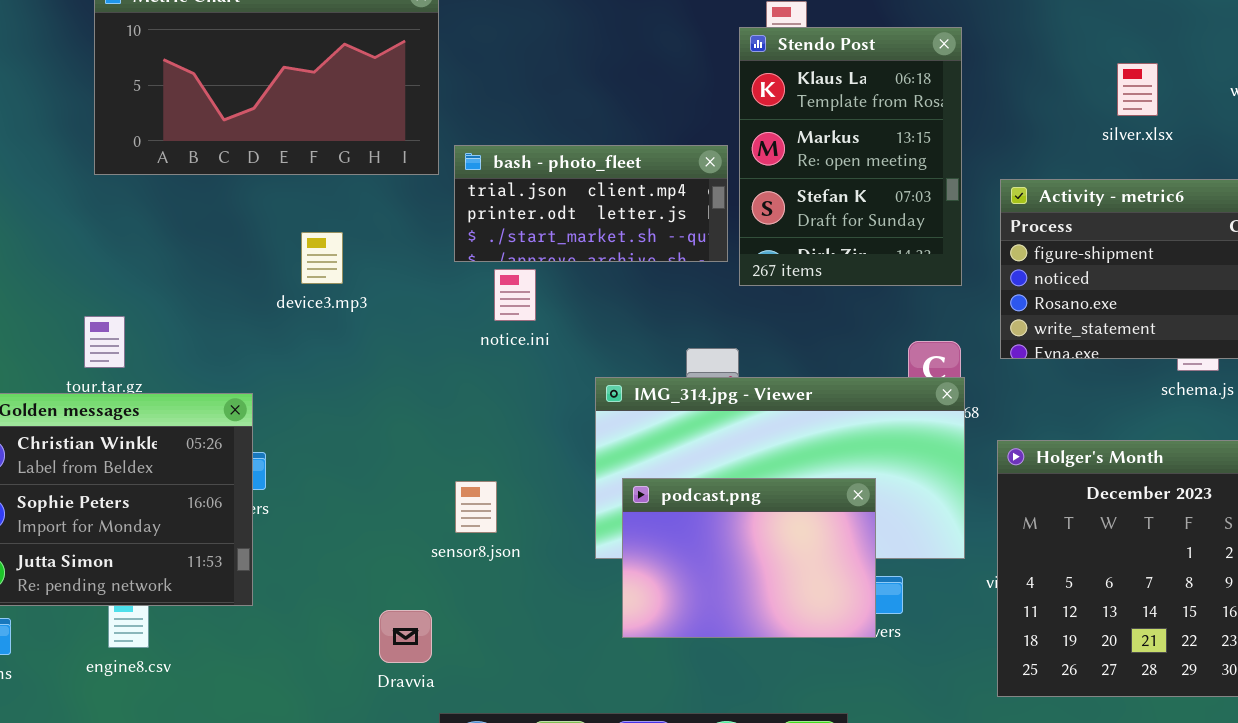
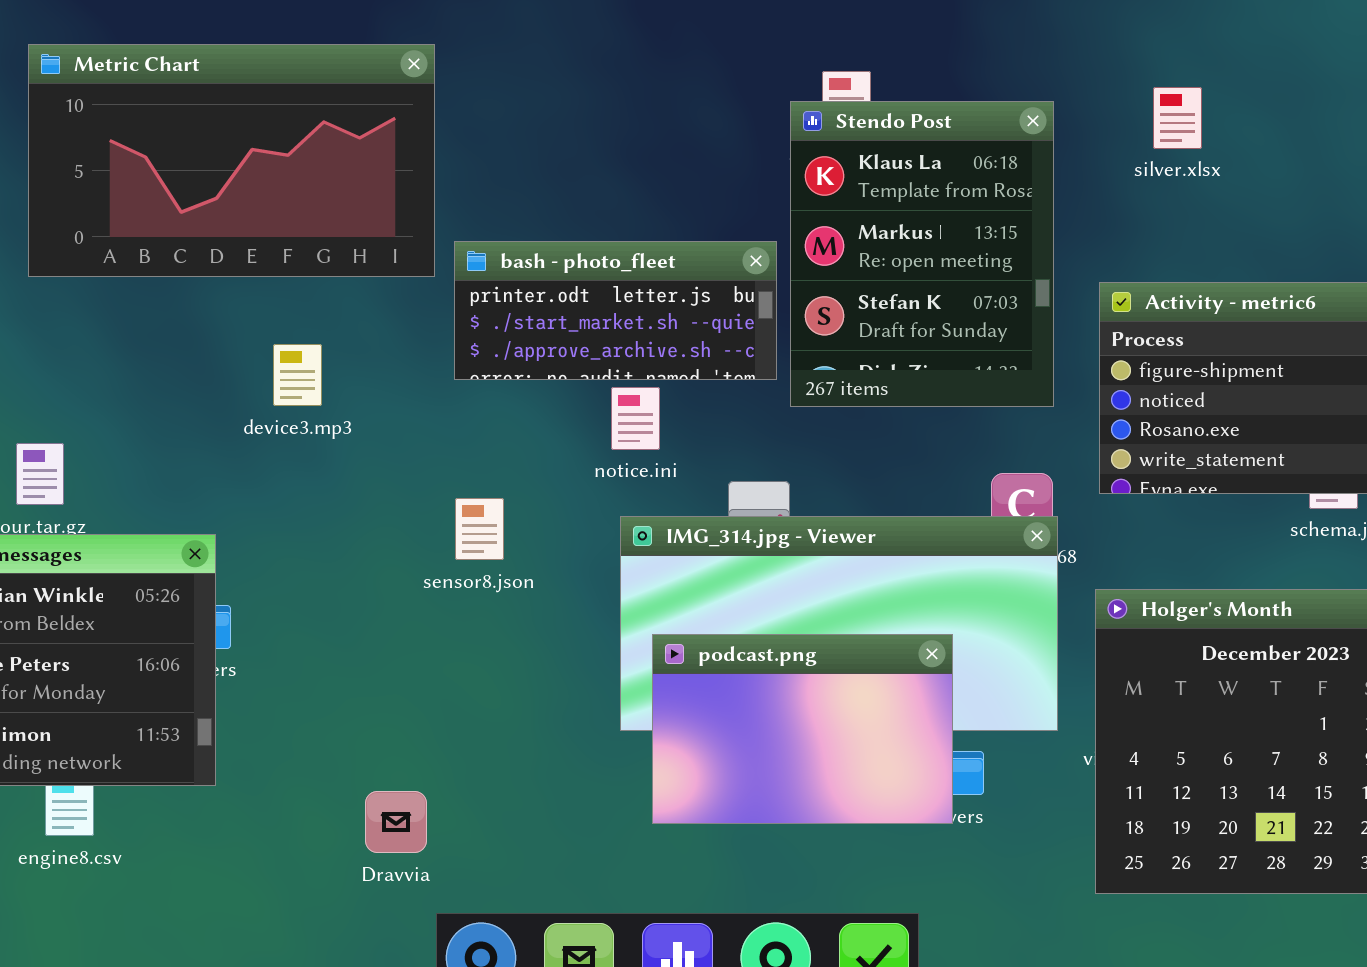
silver.xlsx: [1117,63,1158,116] -> [1153,87,1202,149], moved
bash - photo_fleet: [454,145,728,262] -> [454,241,777,380], scrolled down 1 row
notice.ini: [494,269,536,321] -> [611,387,660,450], moved
sensor8.json: [455,481,497,533] -> [455,498,504,560], moved

